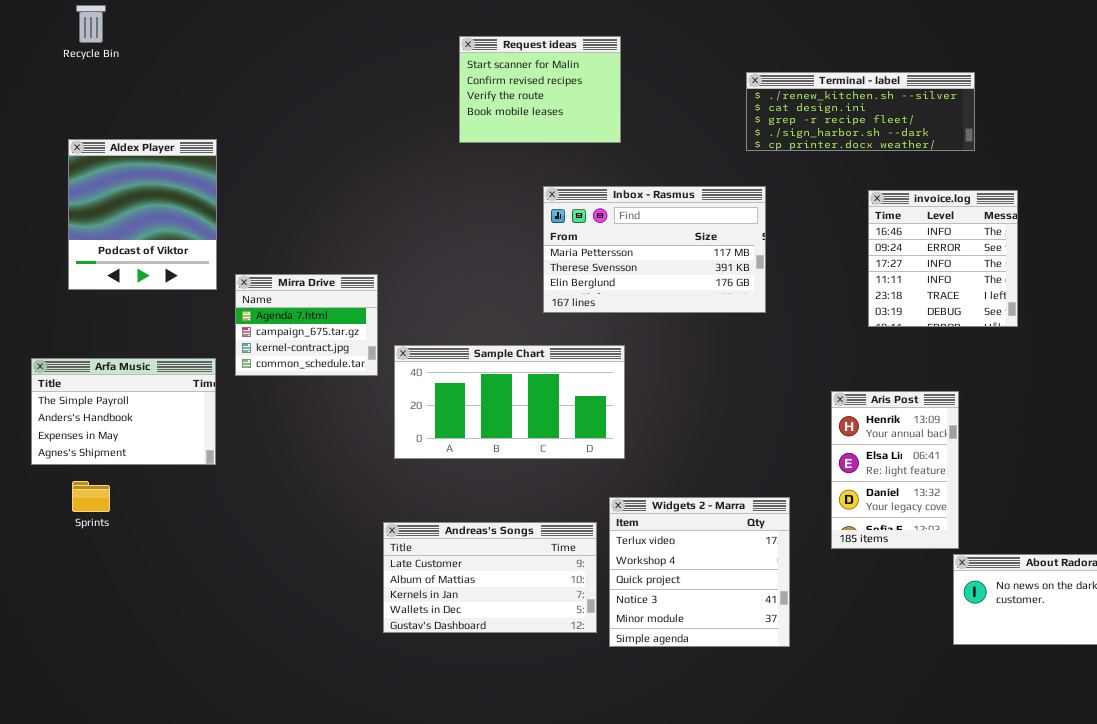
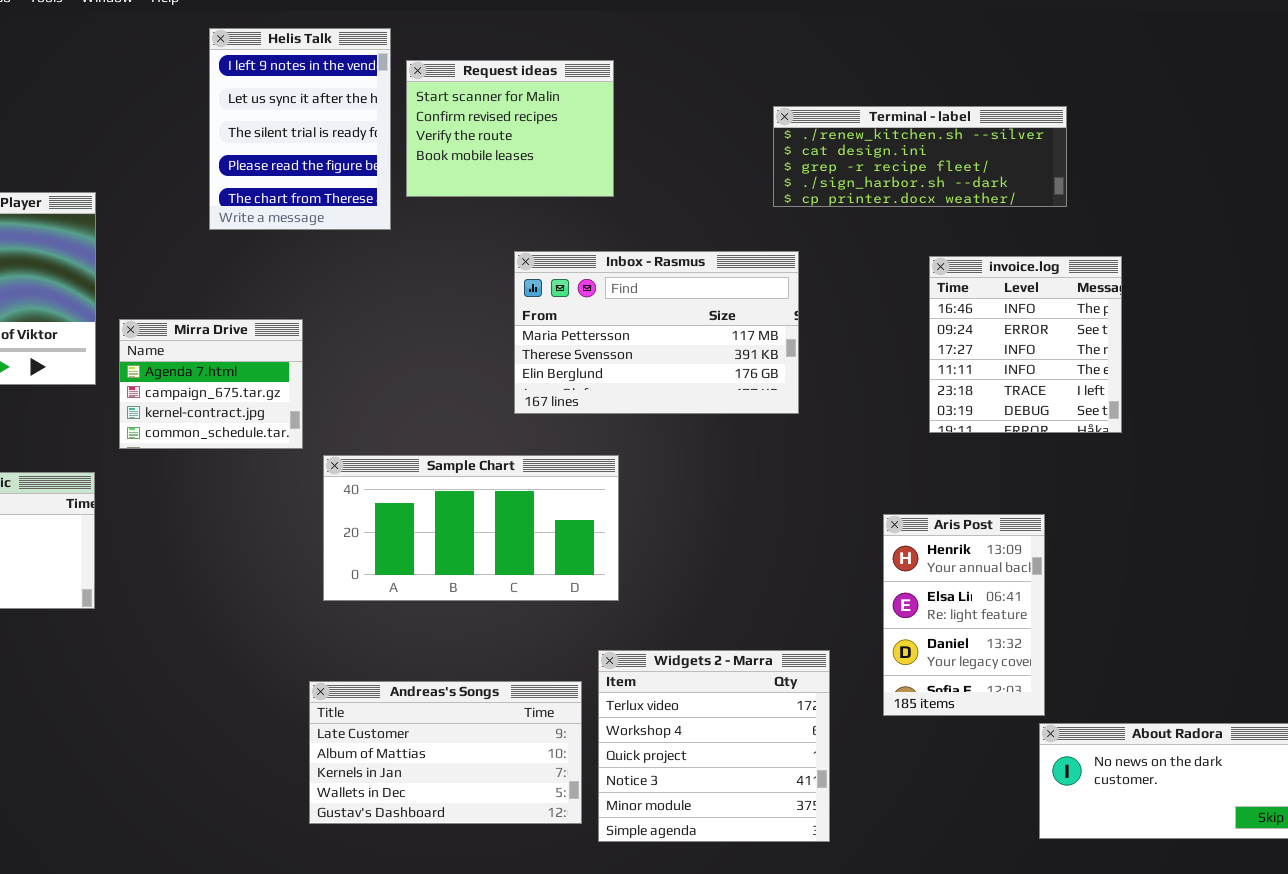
Helis Talk: none -> [209,28,391,230], opened
Mirra Drive: [235,274,378,376] -> [119,319,303,449], moved

